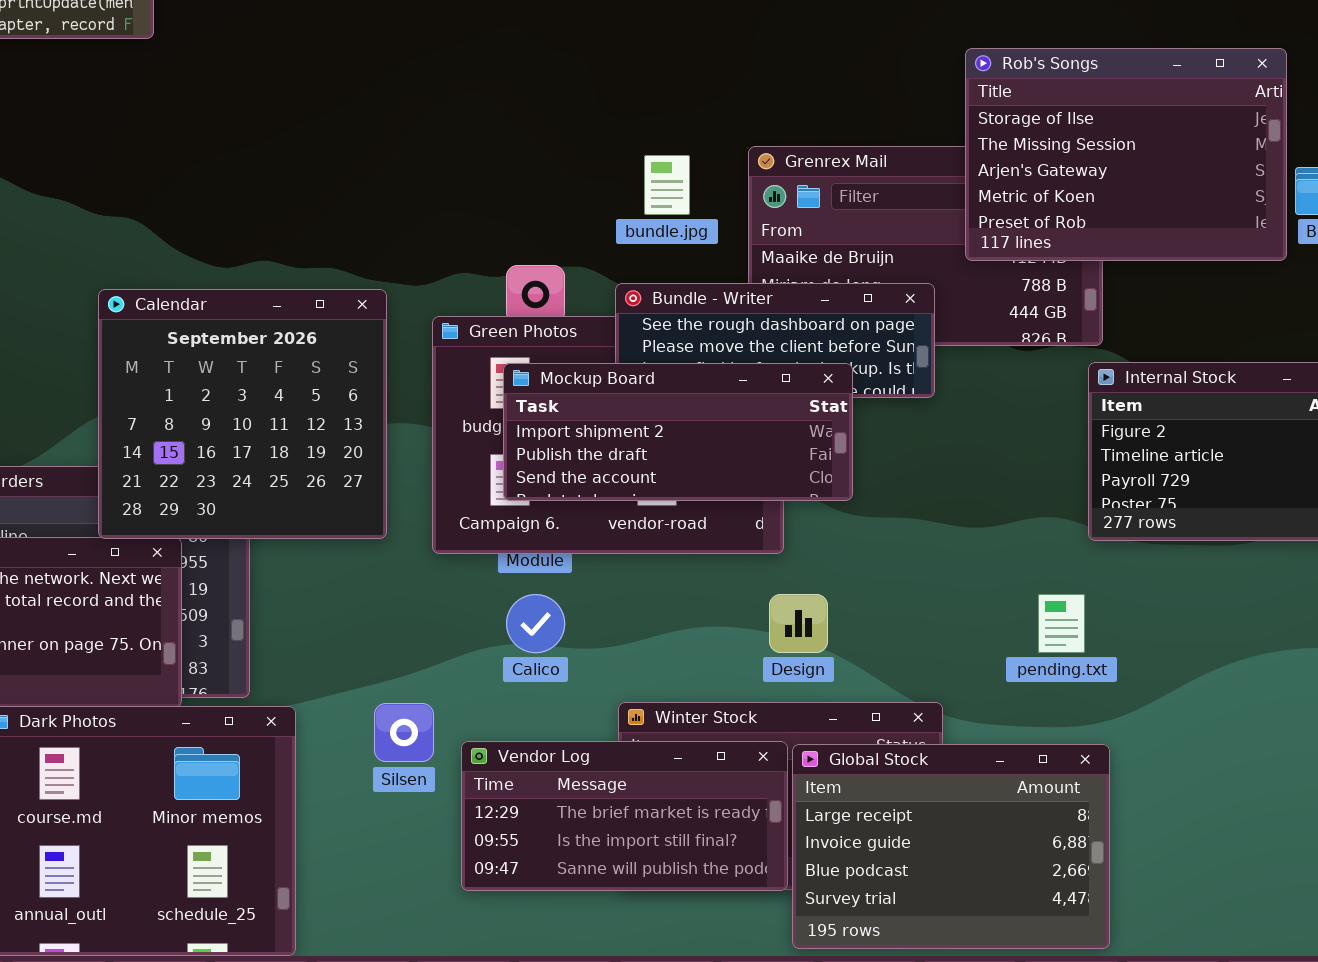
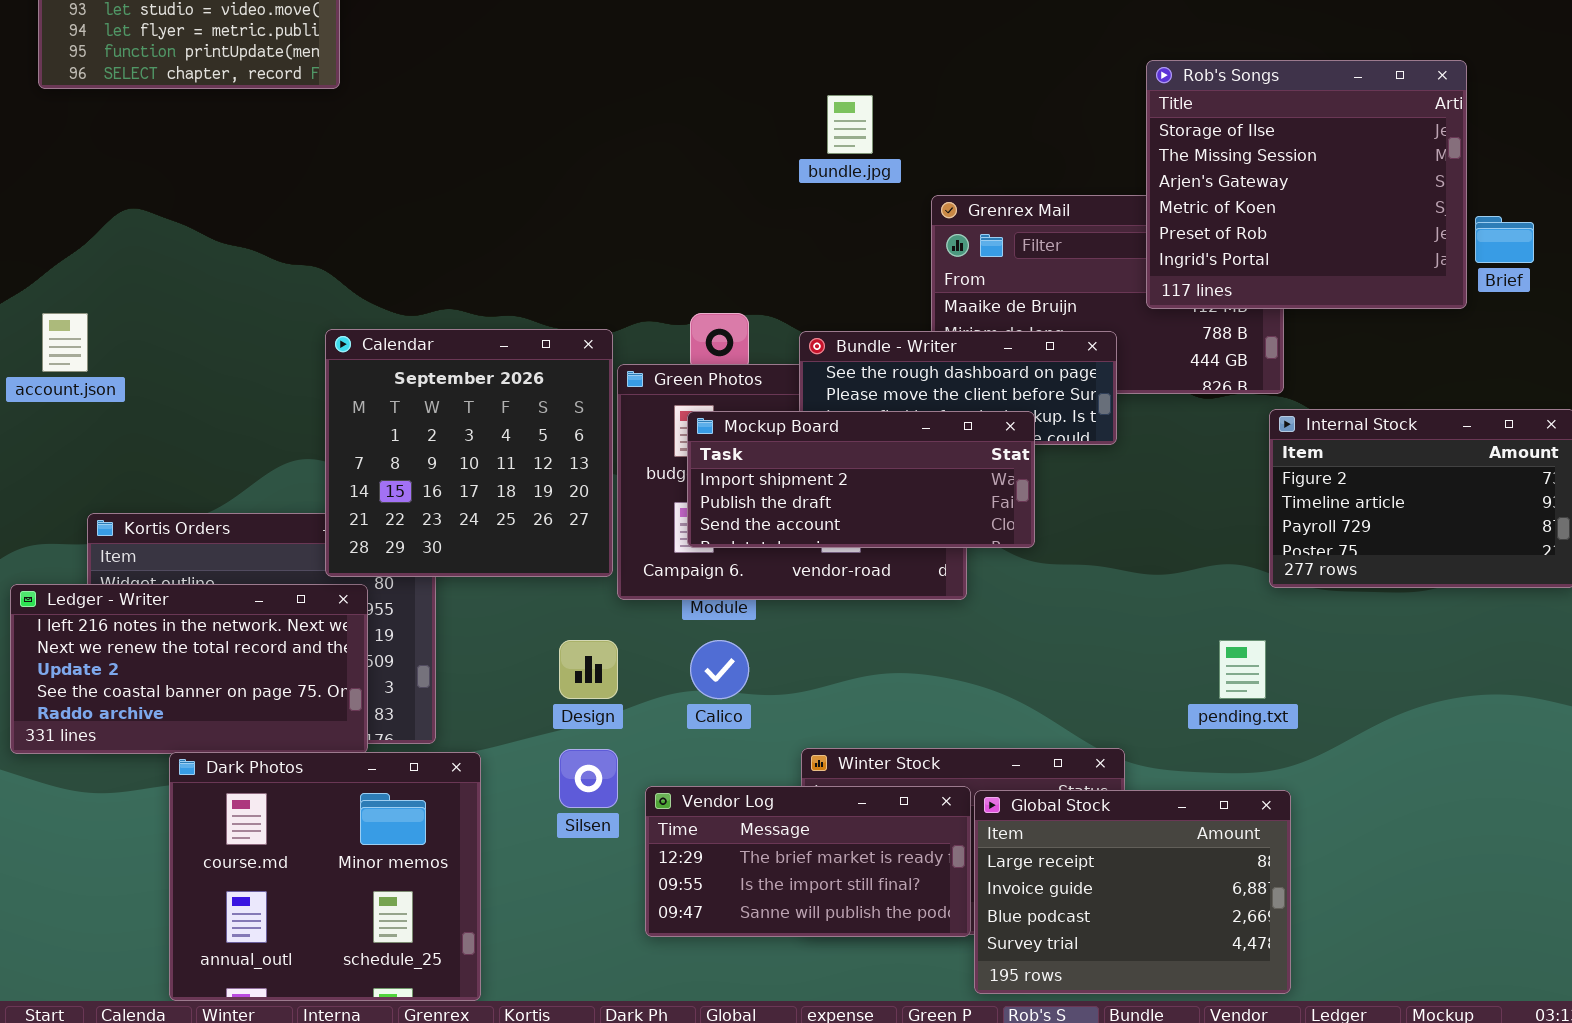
Rob's Songs: [965,48,1287,261] -> [1146,60,1467,309], resized
bundle.jpg: [644,155,690,215] -> [827,95,873,154], moved
Calendar: [98,289,387,539] -> [325,329,613,577], moved
Design: [769,594,828,653] -> [559,640,618,699], moved

